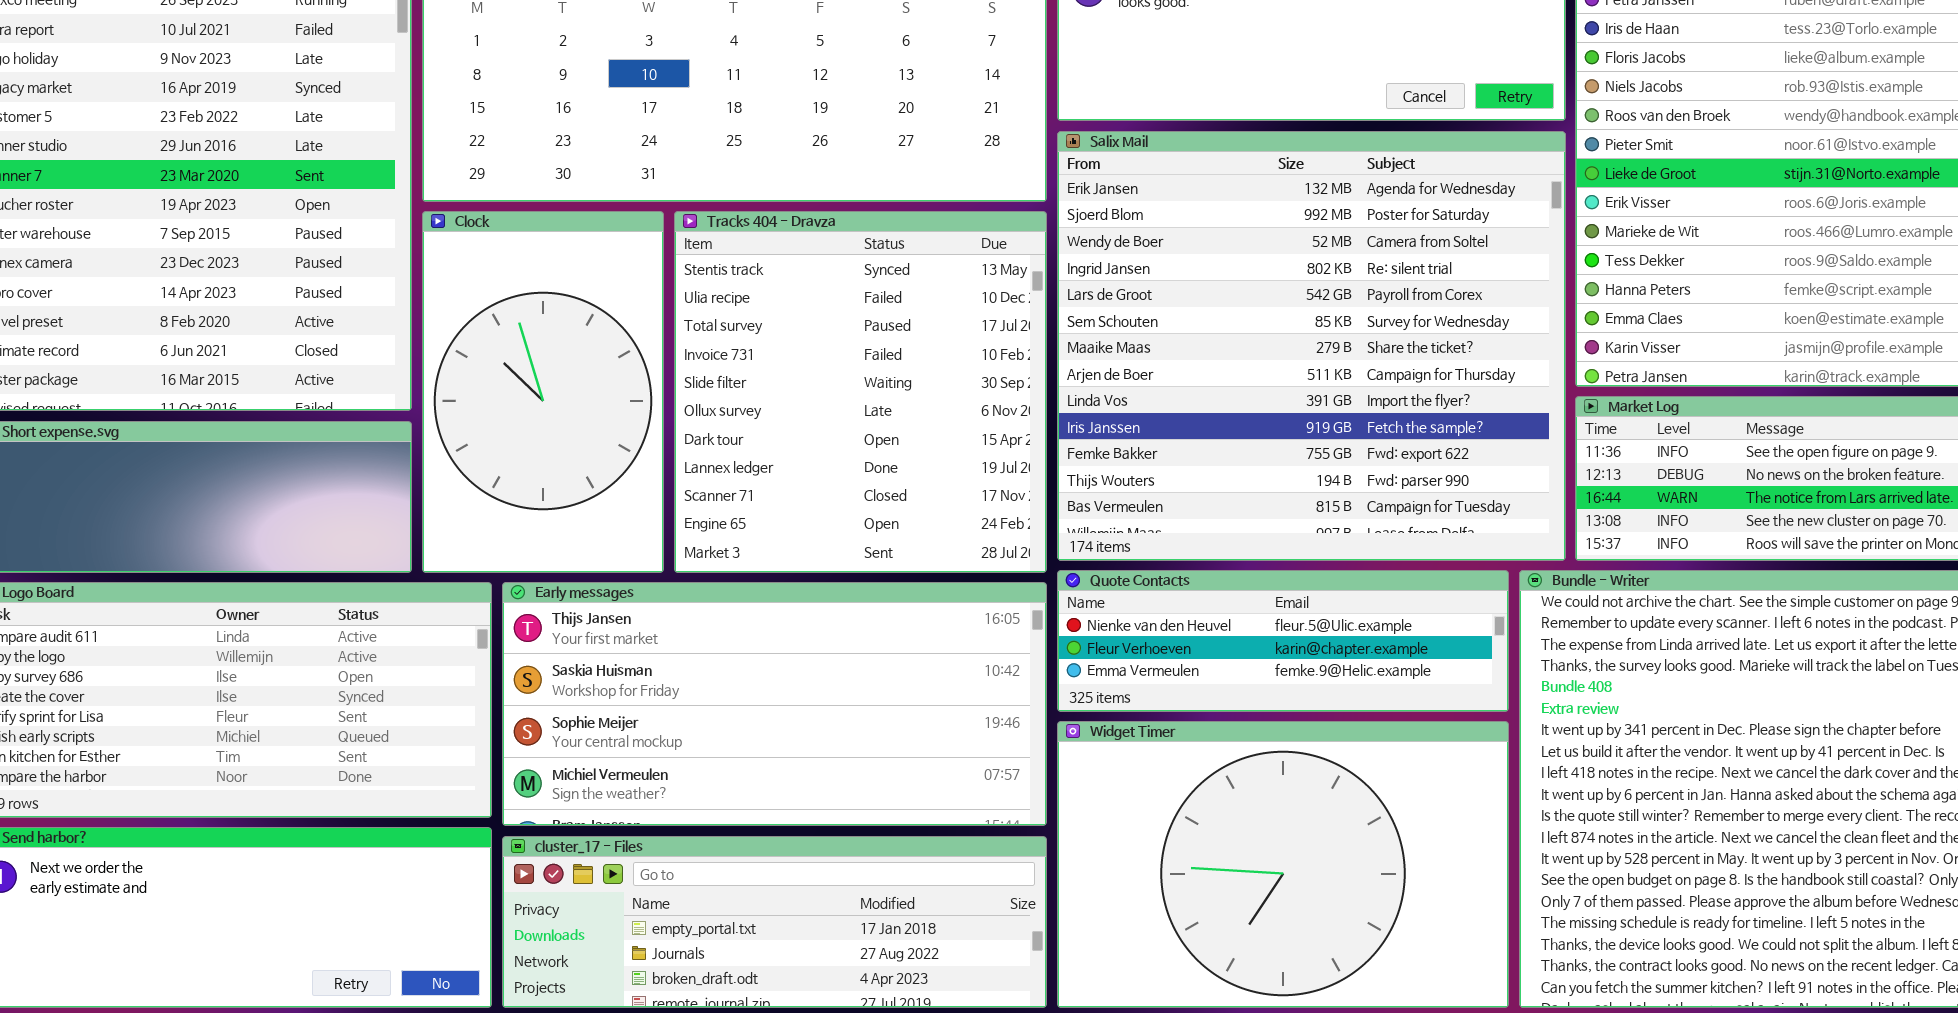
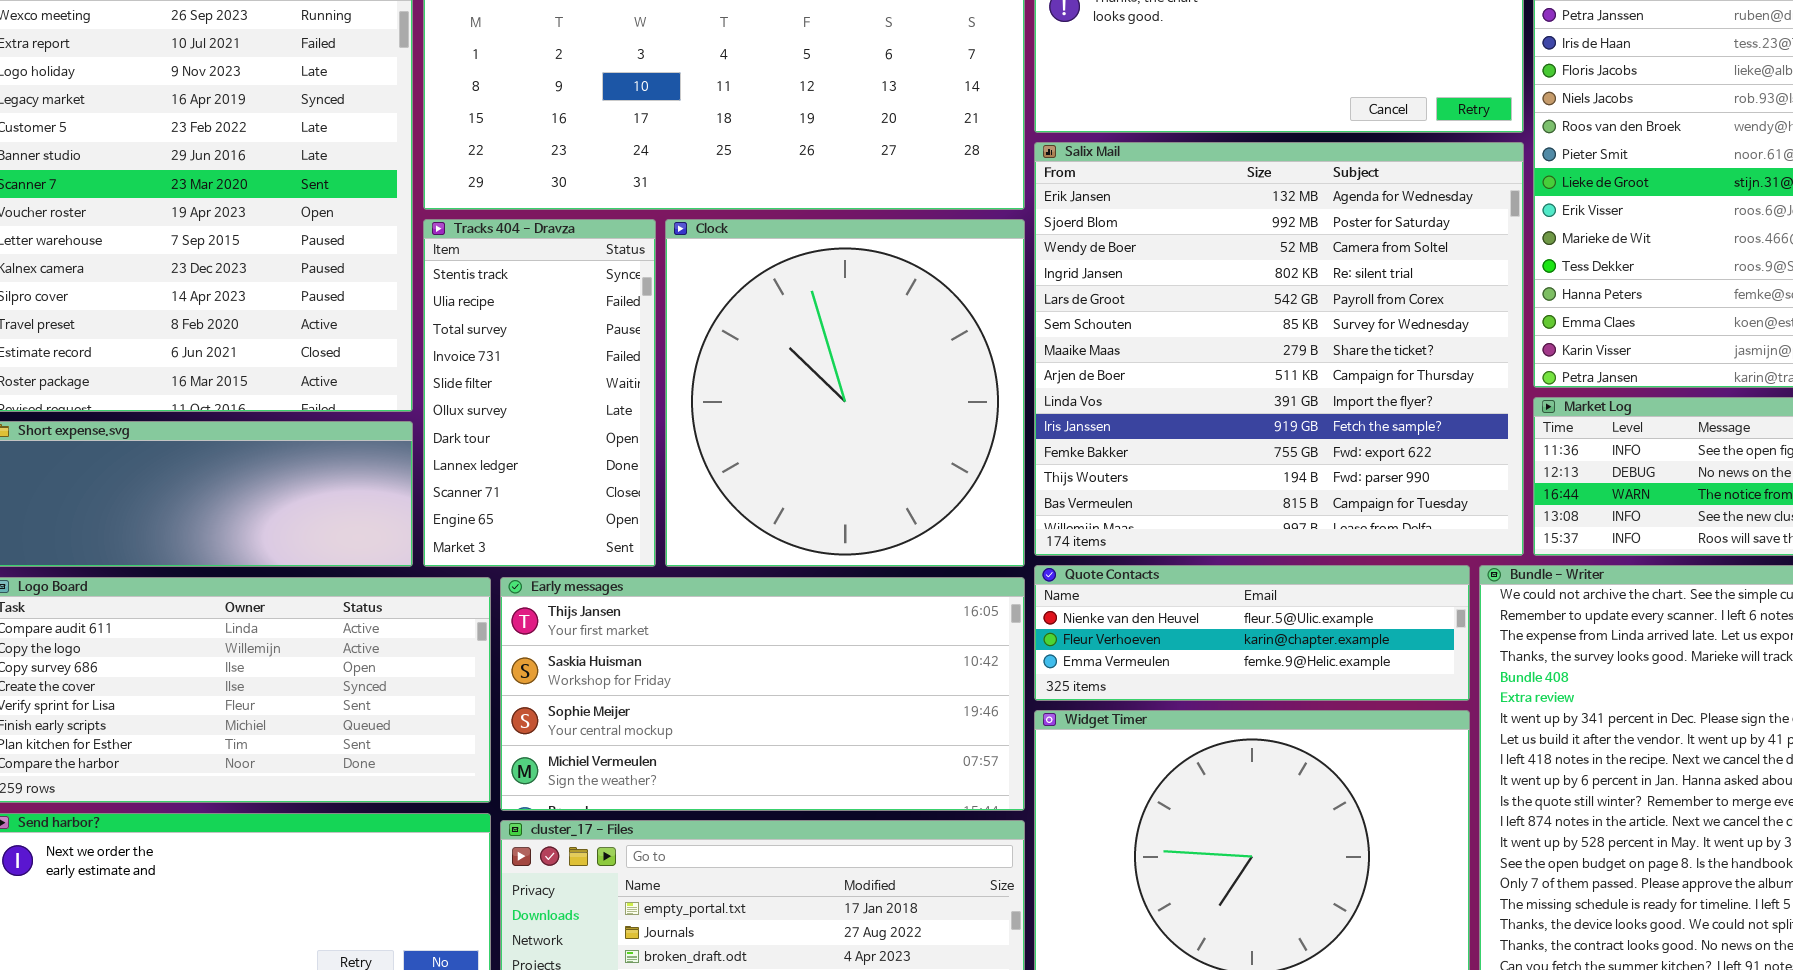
Clock: [422,211,664,573] -> [665,219,1025,567], moved, resized
Tracks 404 - Dravza: [674,211,1047,573] -> [423,219,656,567], moved, resized

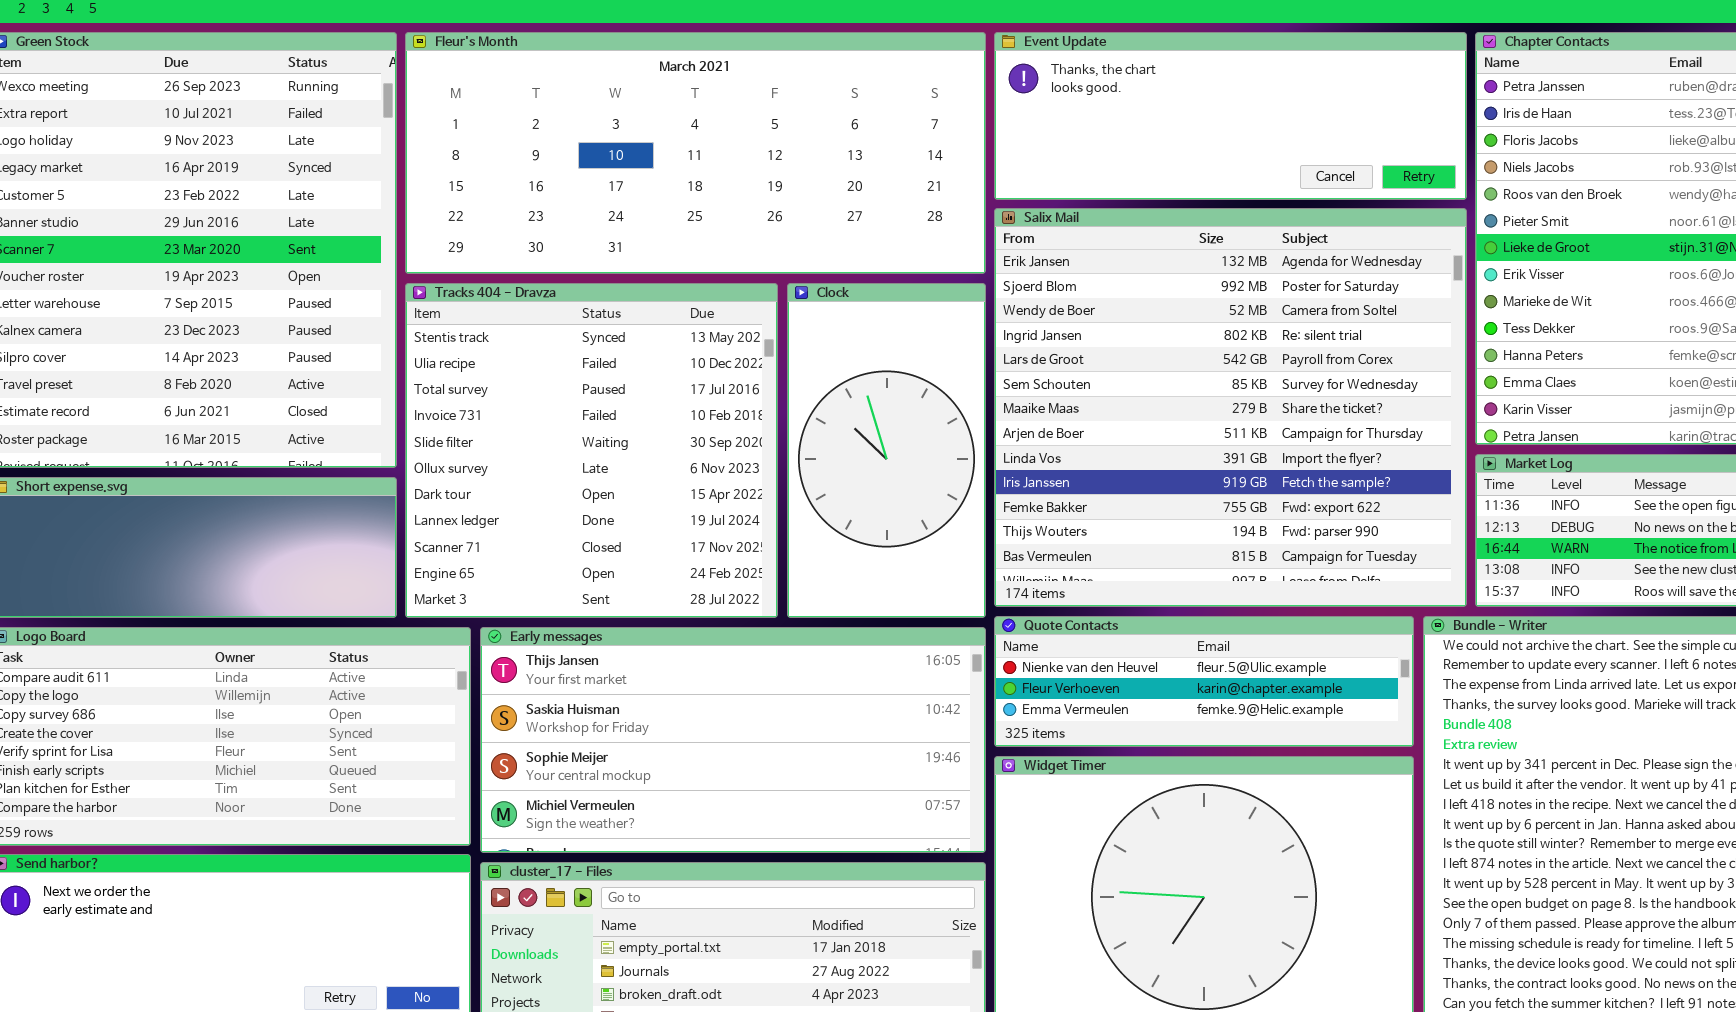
Tracks 404 - Dravza: [423,219,656,567] -> [405,283,778,618], resized
Clock: [665,219,1025,567] -> [787,283,986,618], resized

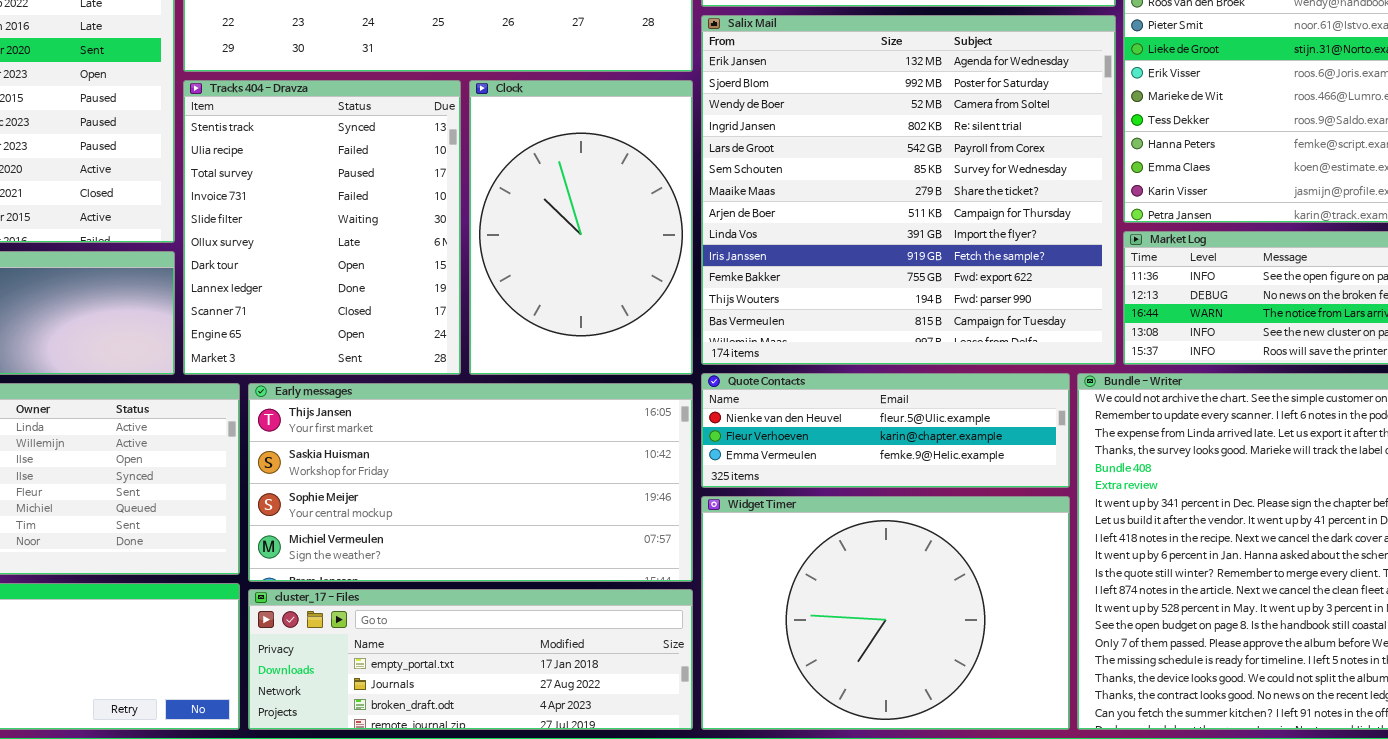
Tracks 404 - Dravza: [405,283,778,618] -> [183,80,461,375], resized
Clock: [787,283,986,618] -> [469,80,693,375], resized

